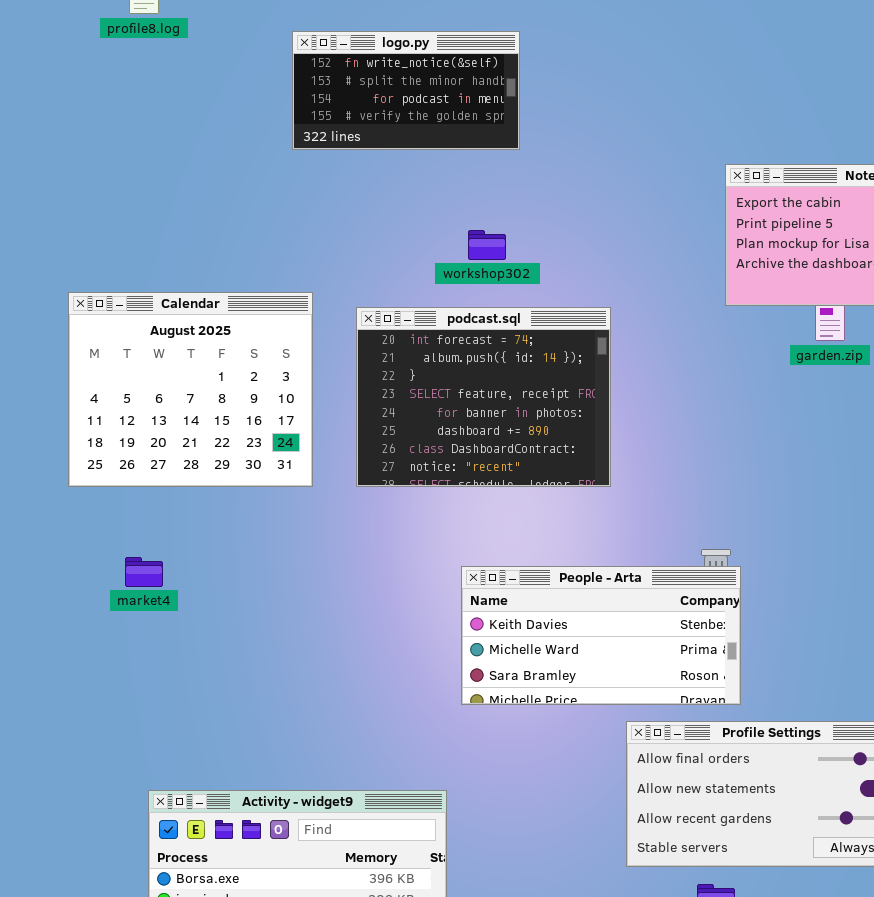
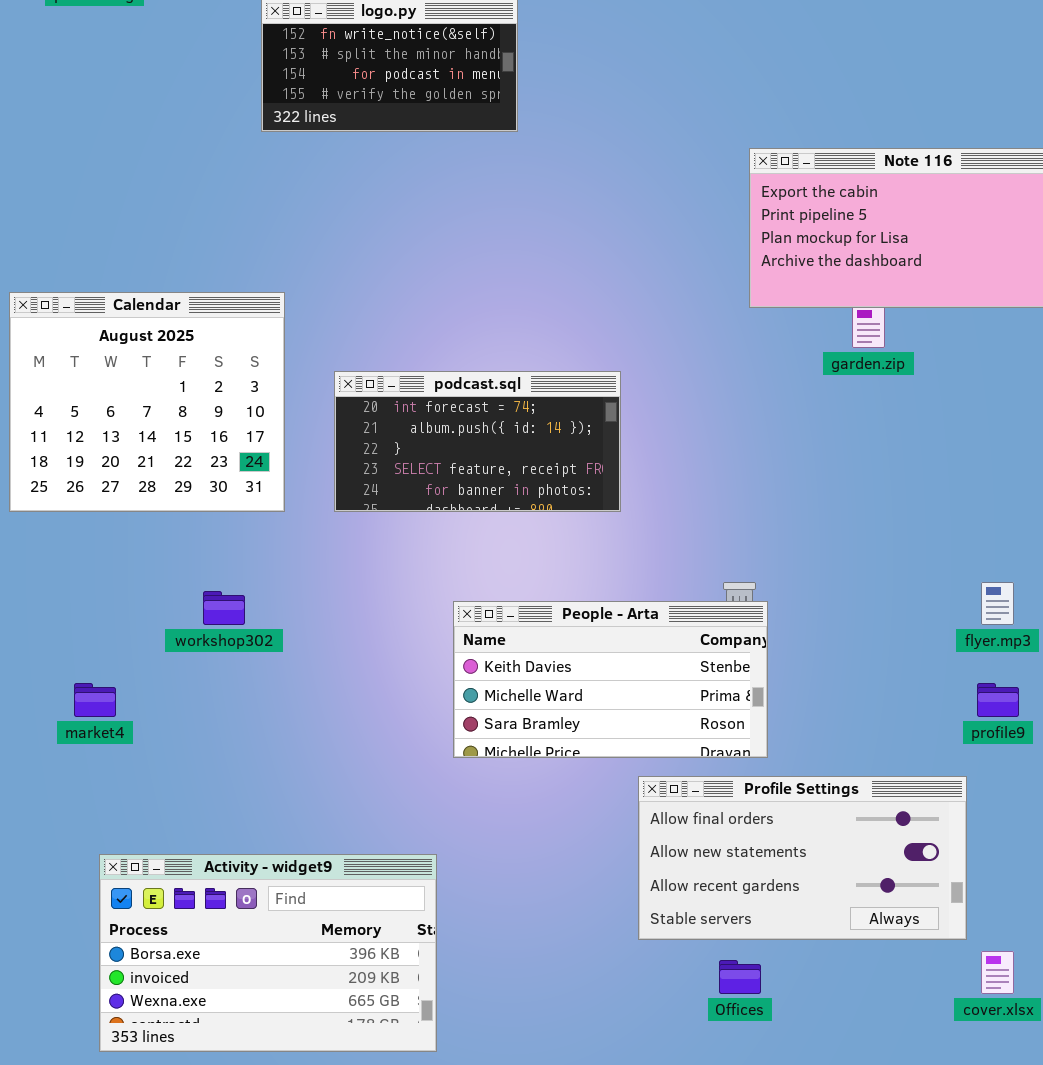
workshop302: [468,230,506,260] -> [203,591,245,625], moved
podcast.sql: [356,307,611,487] -> [334,371,621,512], resized
market4: [125,557,163,587] -> [74,683,116,717], moved

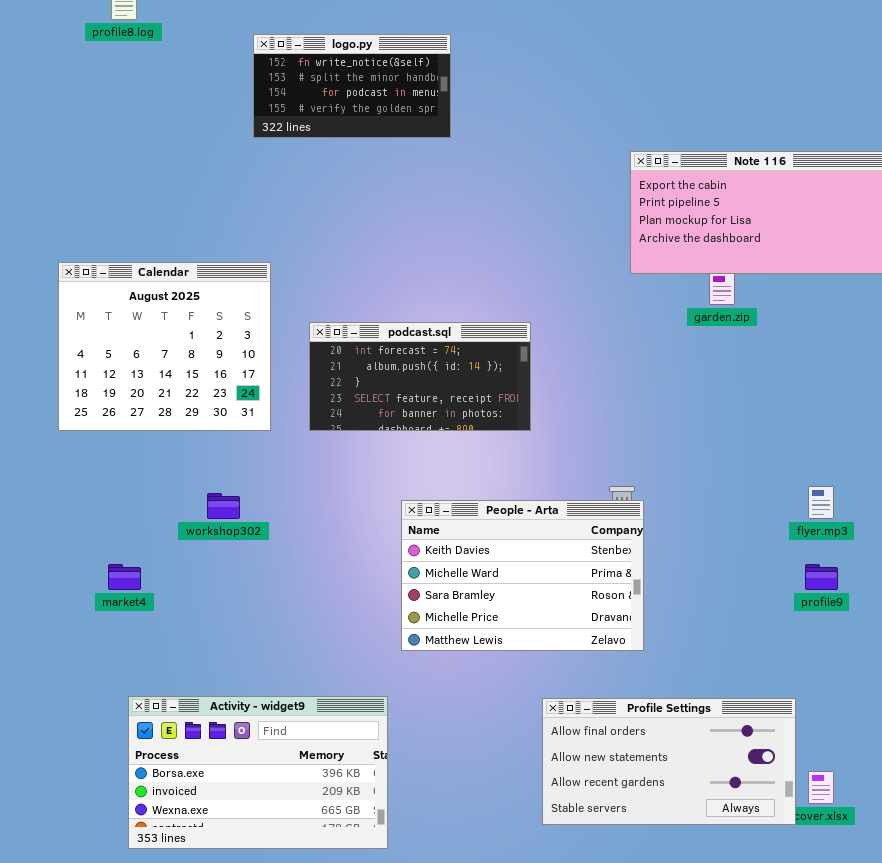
People - Arta: [453,601,768,758] -> [401,500,644,651], resized
Profile Settings: [638,776,967,940] -> [542,698,796,825], moved

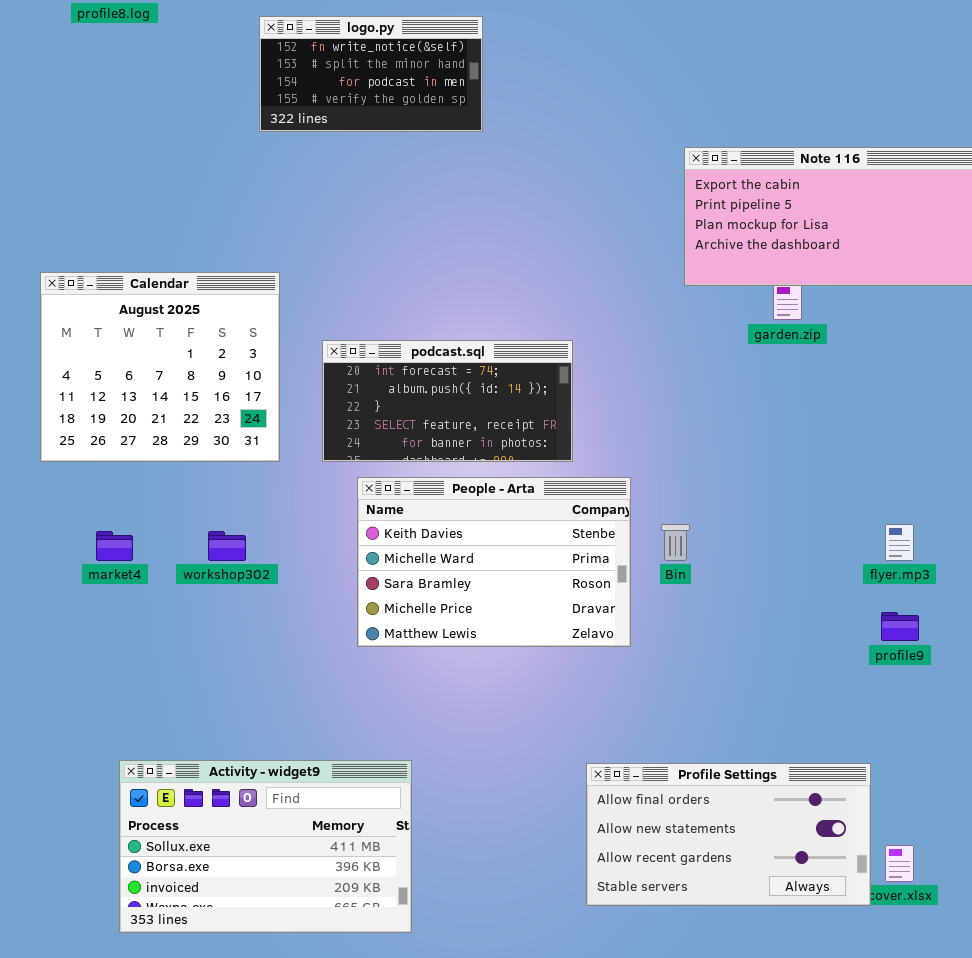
People - Arta: [401,500,644,651] -> [357,477,631,647], moved
market4: [108,564,141,590] -> [96,531,133,561], moved
Activity - widget9: [128,696,388,849] -> [119,760,412,933], scrolled up 1 row

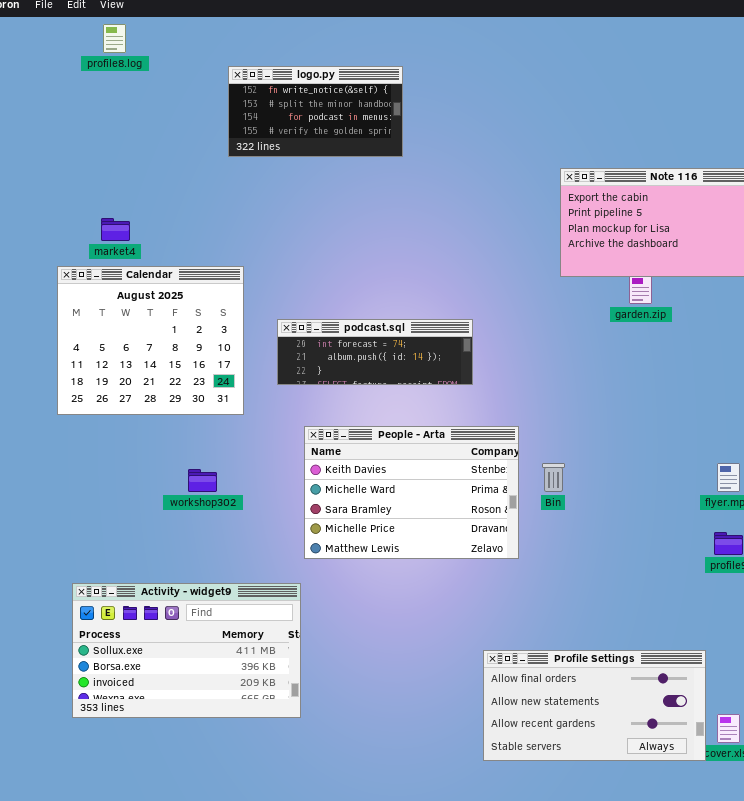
podcast.sql: [322,340,573,462] -> [277,319,473,385], resized
market4: [96,531,133,561] -> [101,218,130,241], moved
Activity - widget9: [119,760,412,933] -> [72,583,301,718], moved

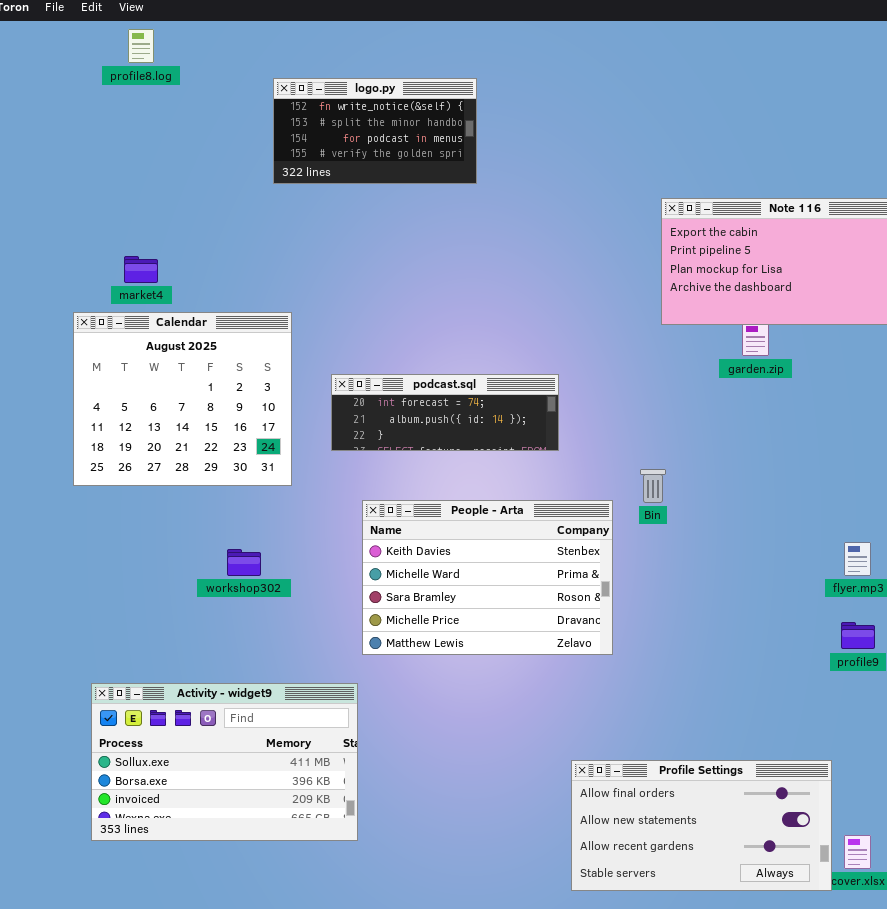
Bin: [542,463,565,492] -> [640,469,666,503], moved

